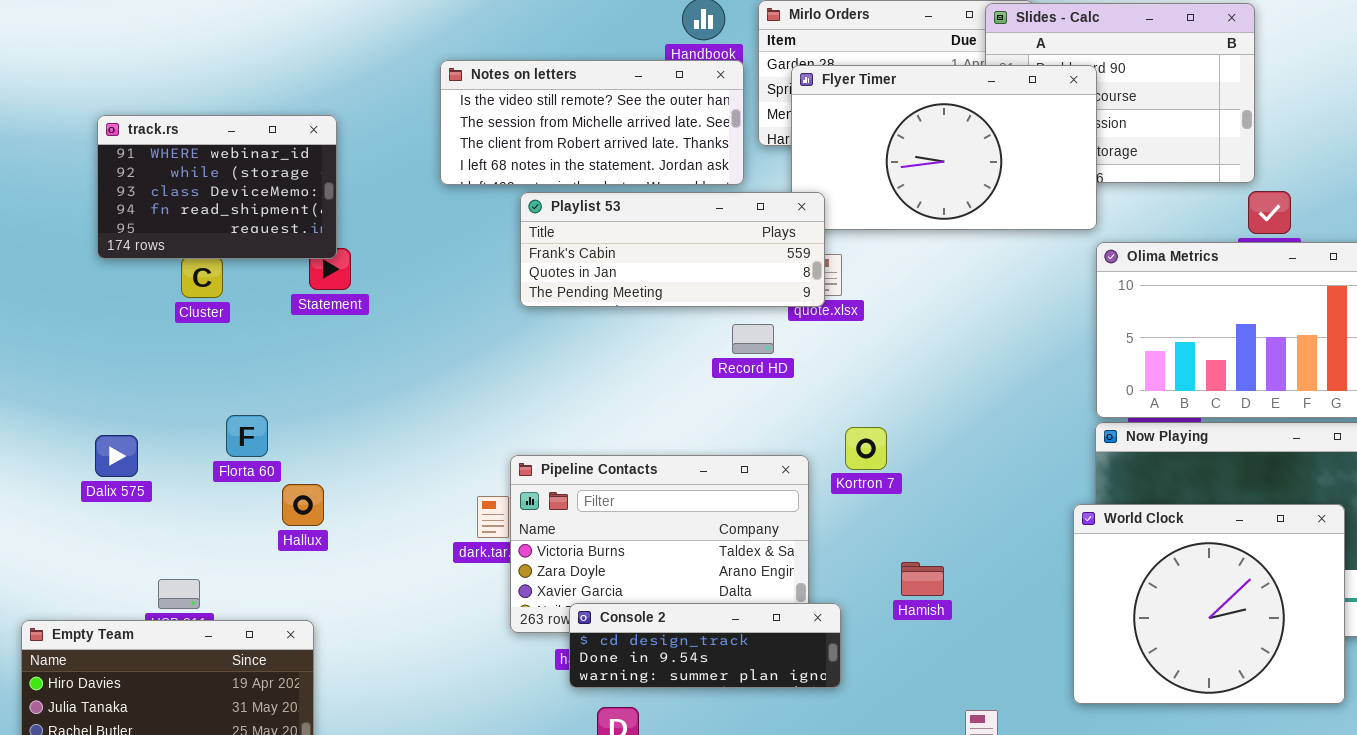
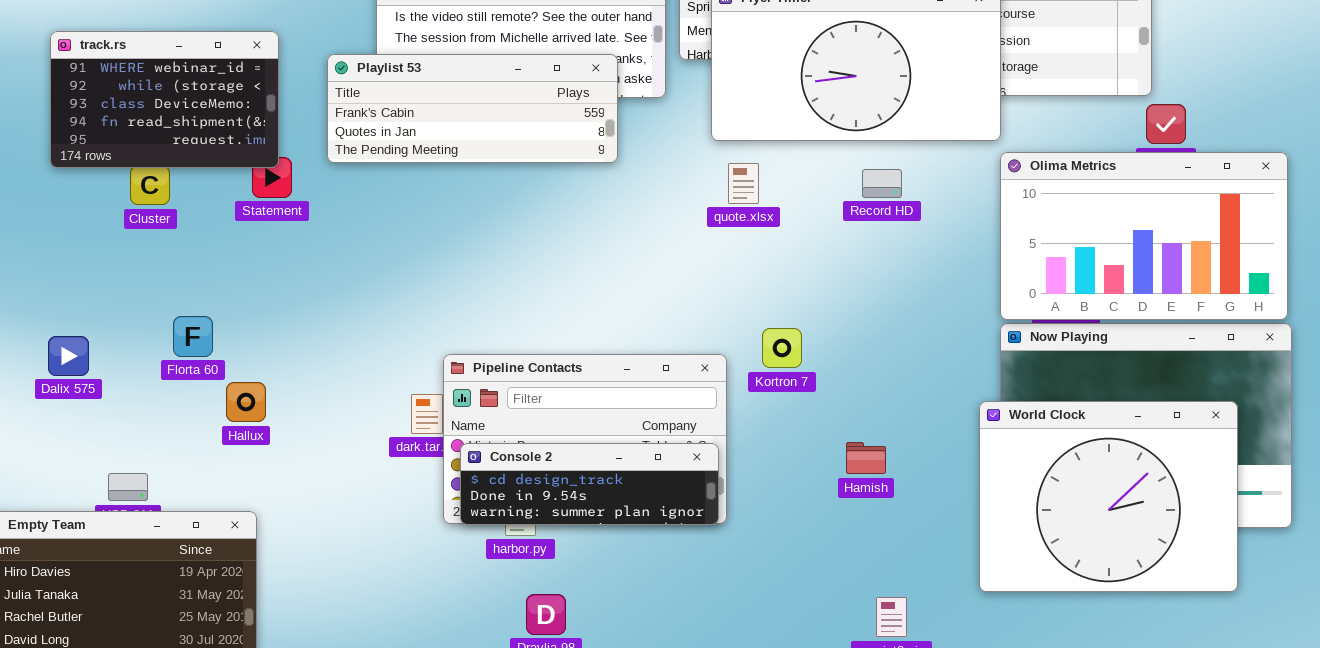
Playlist 53: [520,192,825,307] -> [327,54,618,163], moved
Record HD: [732,324,774,354] -> [862,169,902,198], moved
Hamish: [901,562,944,596] -> [846,442,886,474], moved
Console 2: [569,603,841,688] -> [460,443,719,525], moved

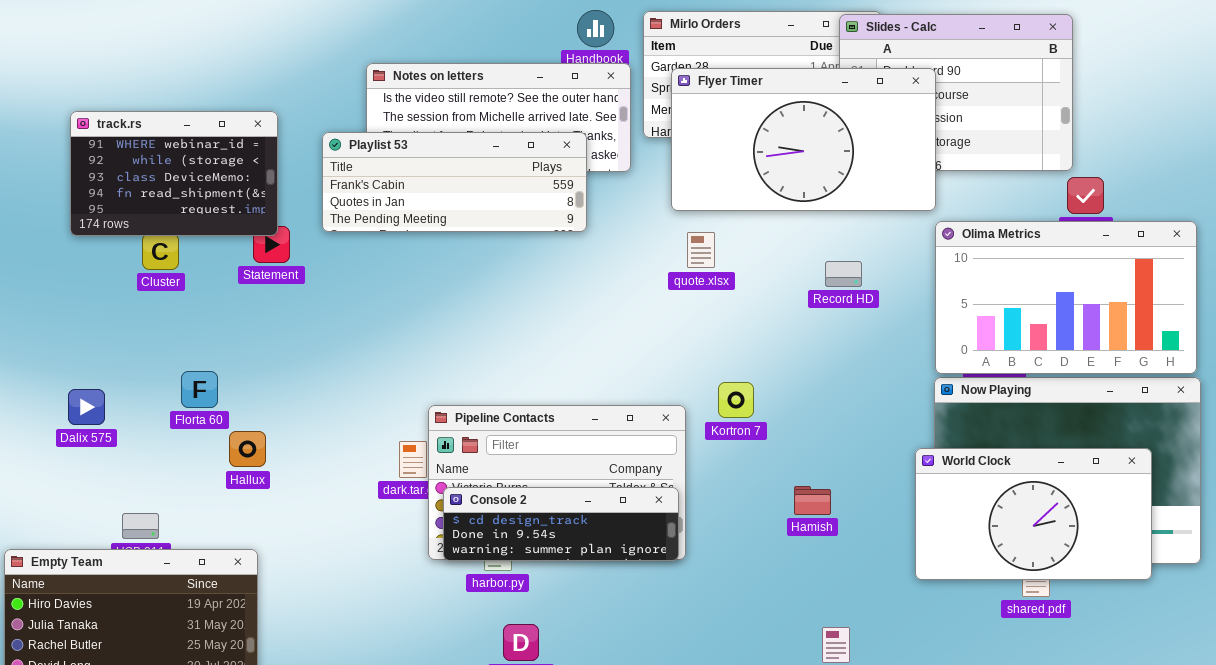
Record HD: [862,169,902,198] -> [825,261,862,287], moved
World Clock: [979,401,1238,592] -> [915,448,1152,580], resized

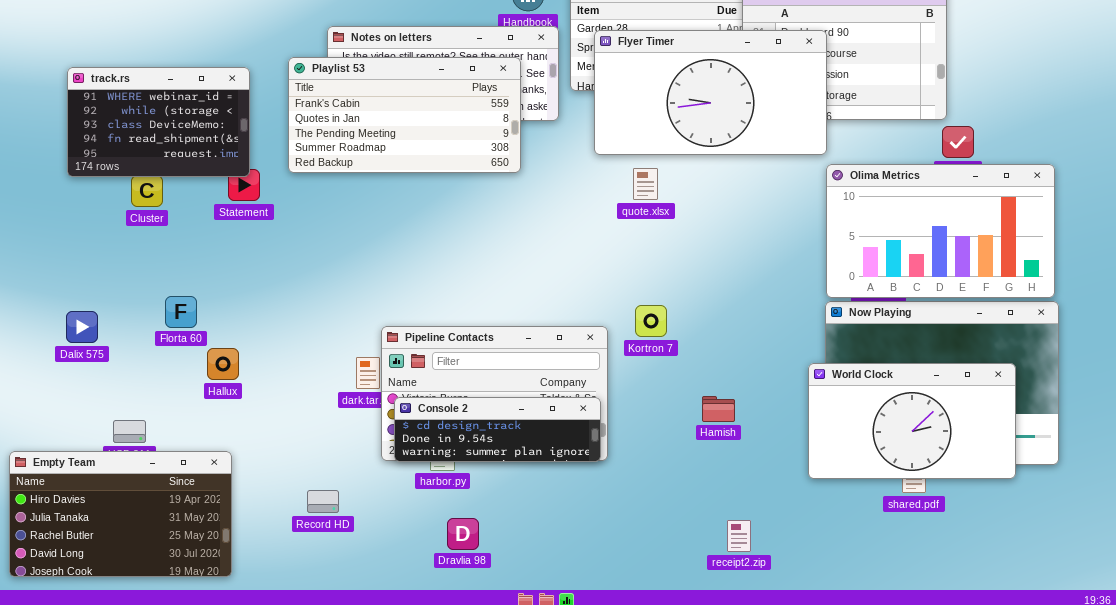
Playlist 53: [322,132,587,232] -> [288,57,521,173], resized
quote.xlsx: [687,232,715,268] -> [633,168,658,200], moved
Record HD: [825,261,862,287] -> [307,490,339,513], moved

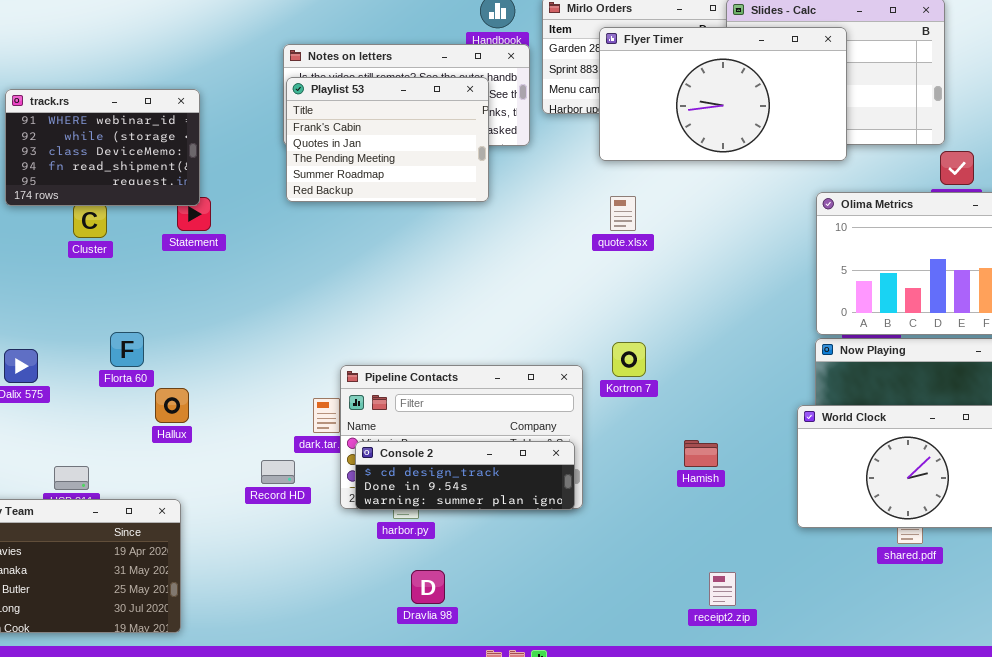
Flyer Timer: [594,30,827,155] -> [599,27,847,161], moved
Playlist 53: [288,57,521,173] -> [286,77,489,202], resized
Record HD: [307,490,339,513] -> [261,460,295,484], moved

